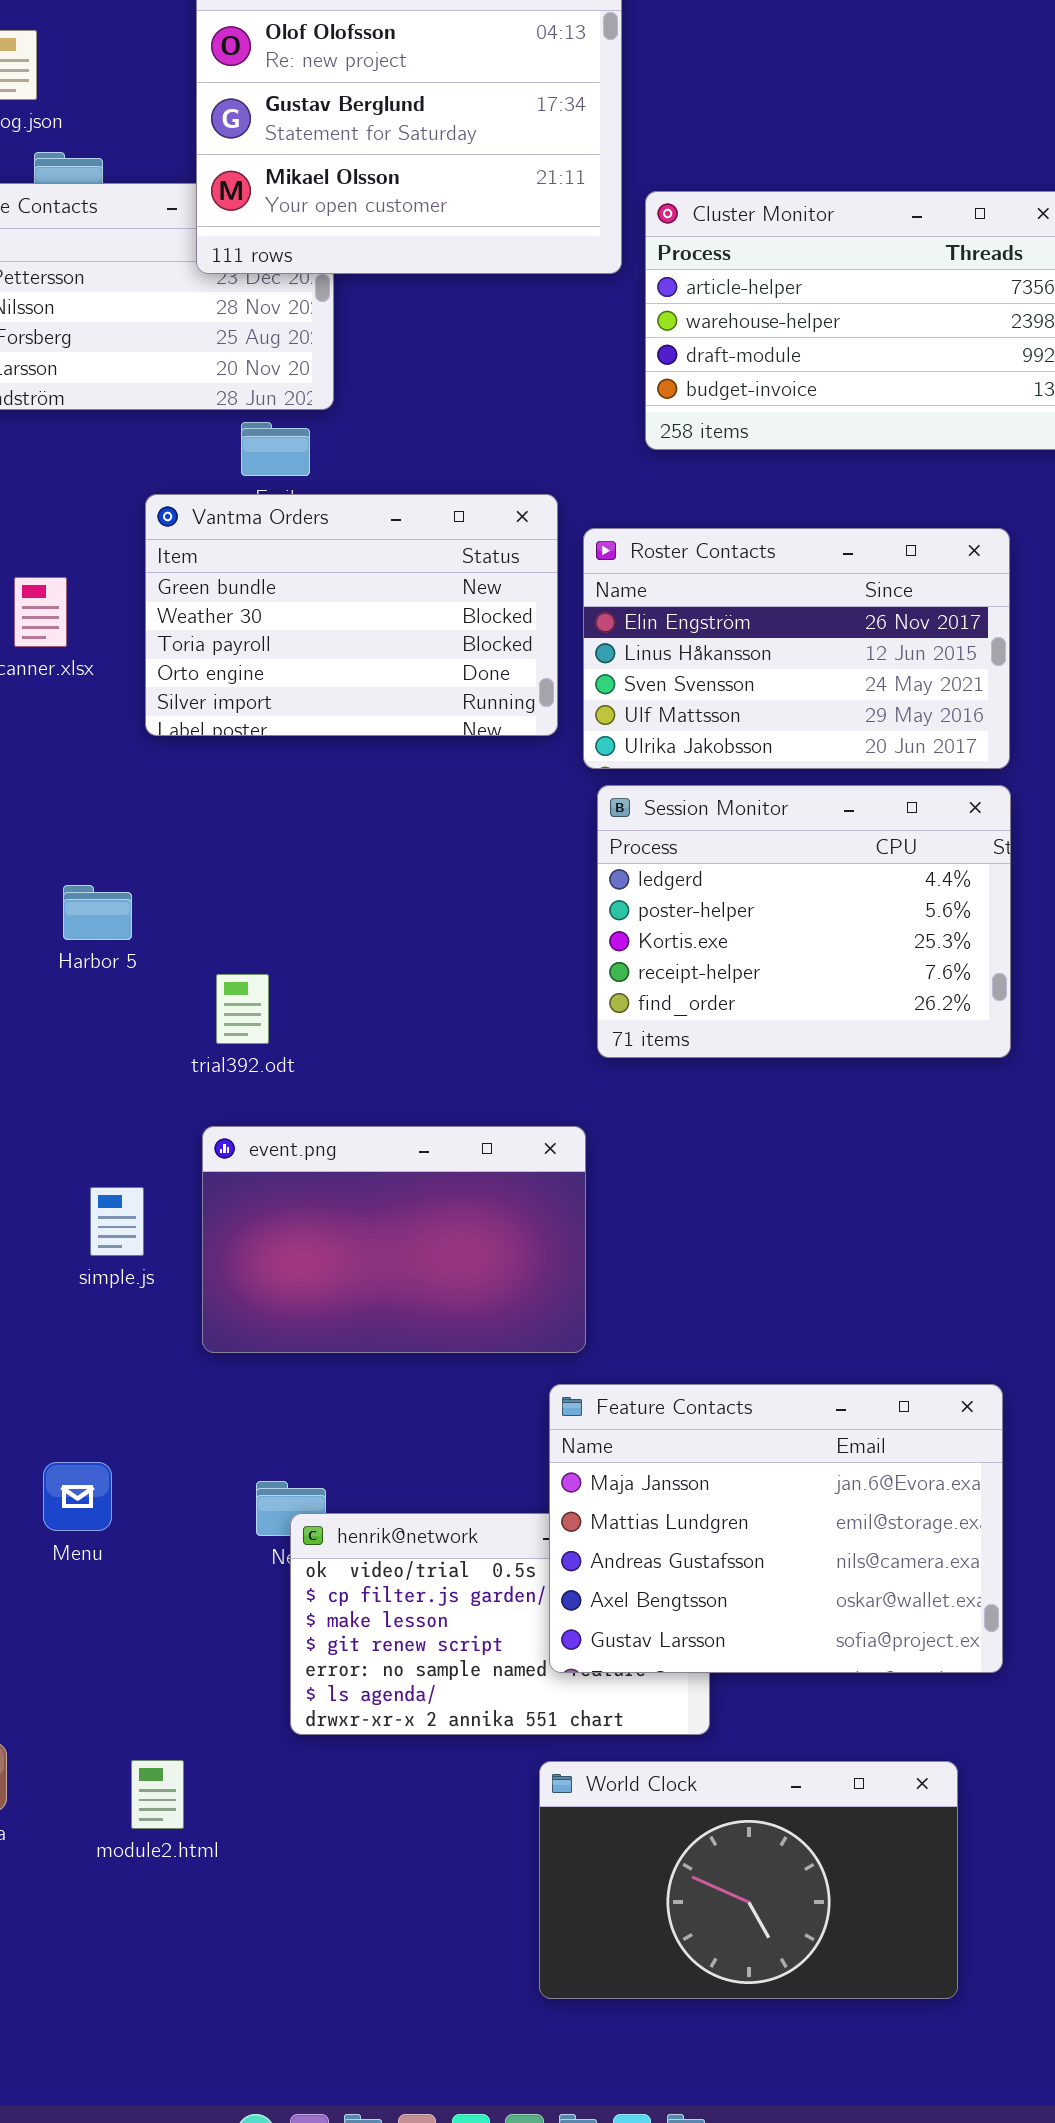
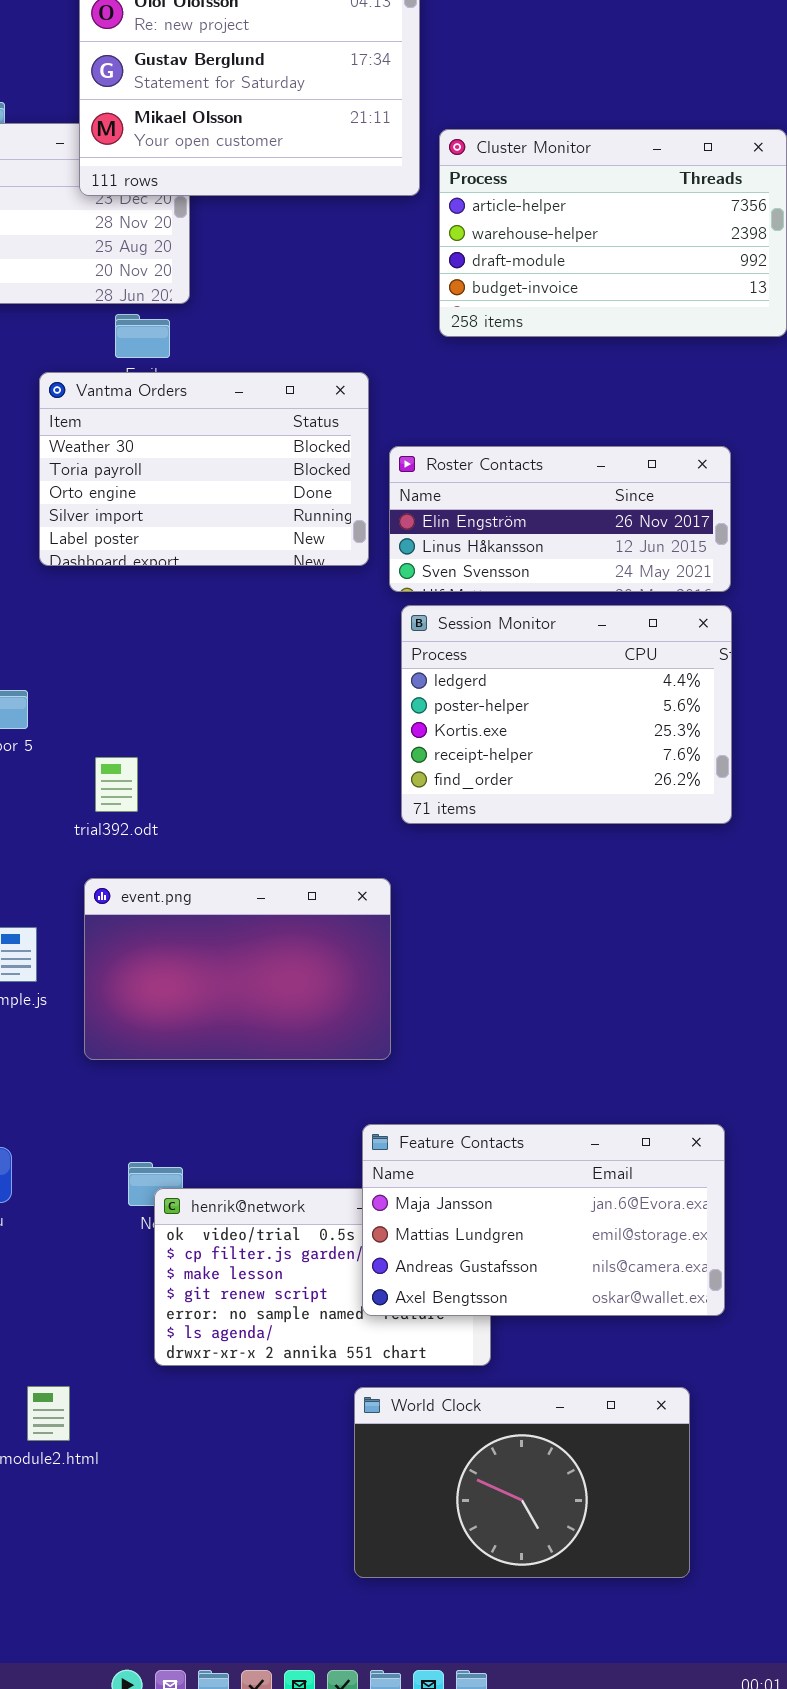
Vantma Orders: [145,494,558,736] -> [39,372,369,566], scrolled down 1 row
Roster Contacts: [583,528,1010,769] -> [389,446,731,592], resized
Feature Contacts: [549,1384,1003,1673] -> [362,1124,725,1316], resized

